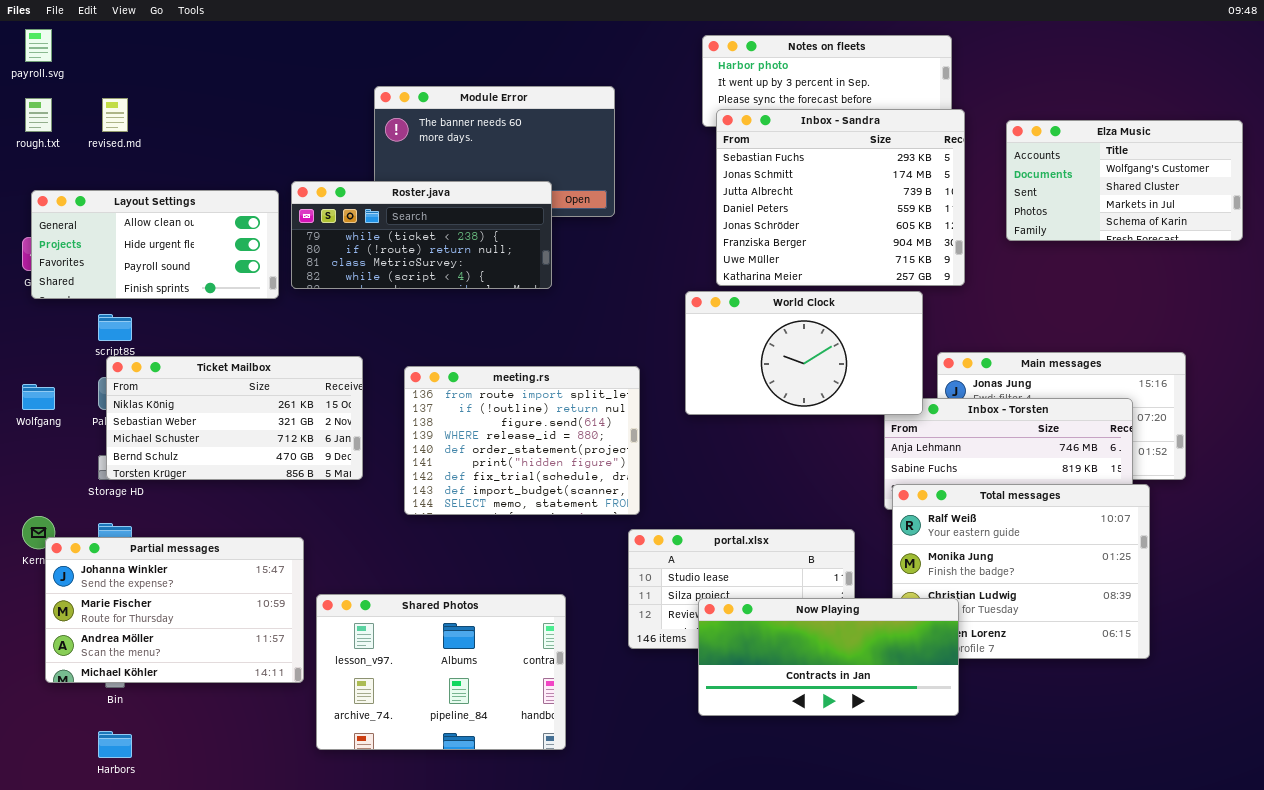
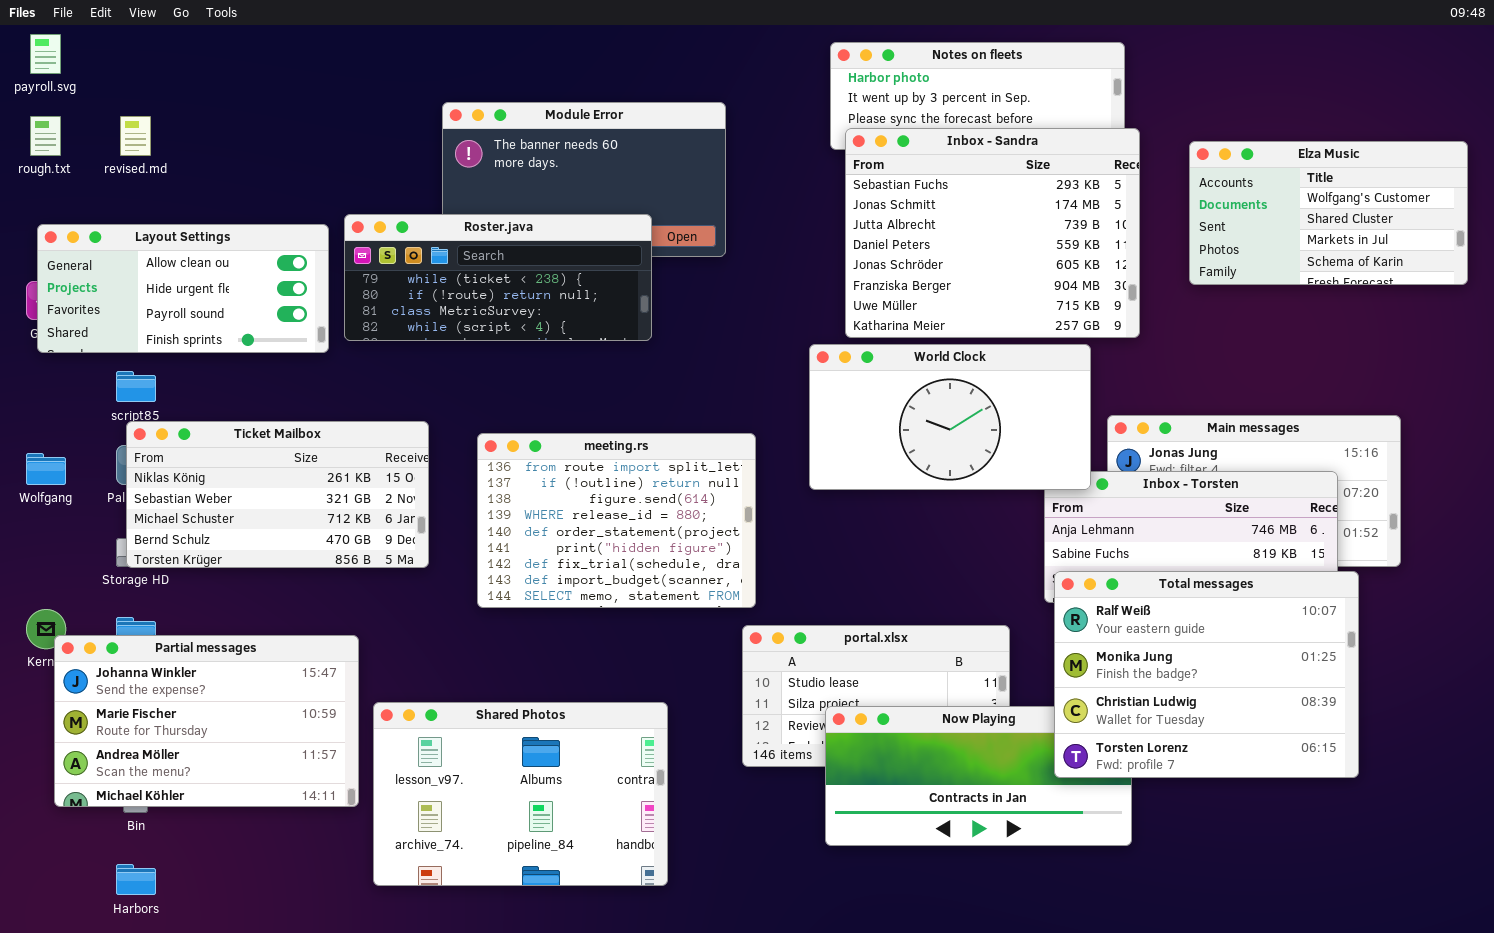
Total messages: [892,484,1150,659] -> [1054,571,1359,778], raised

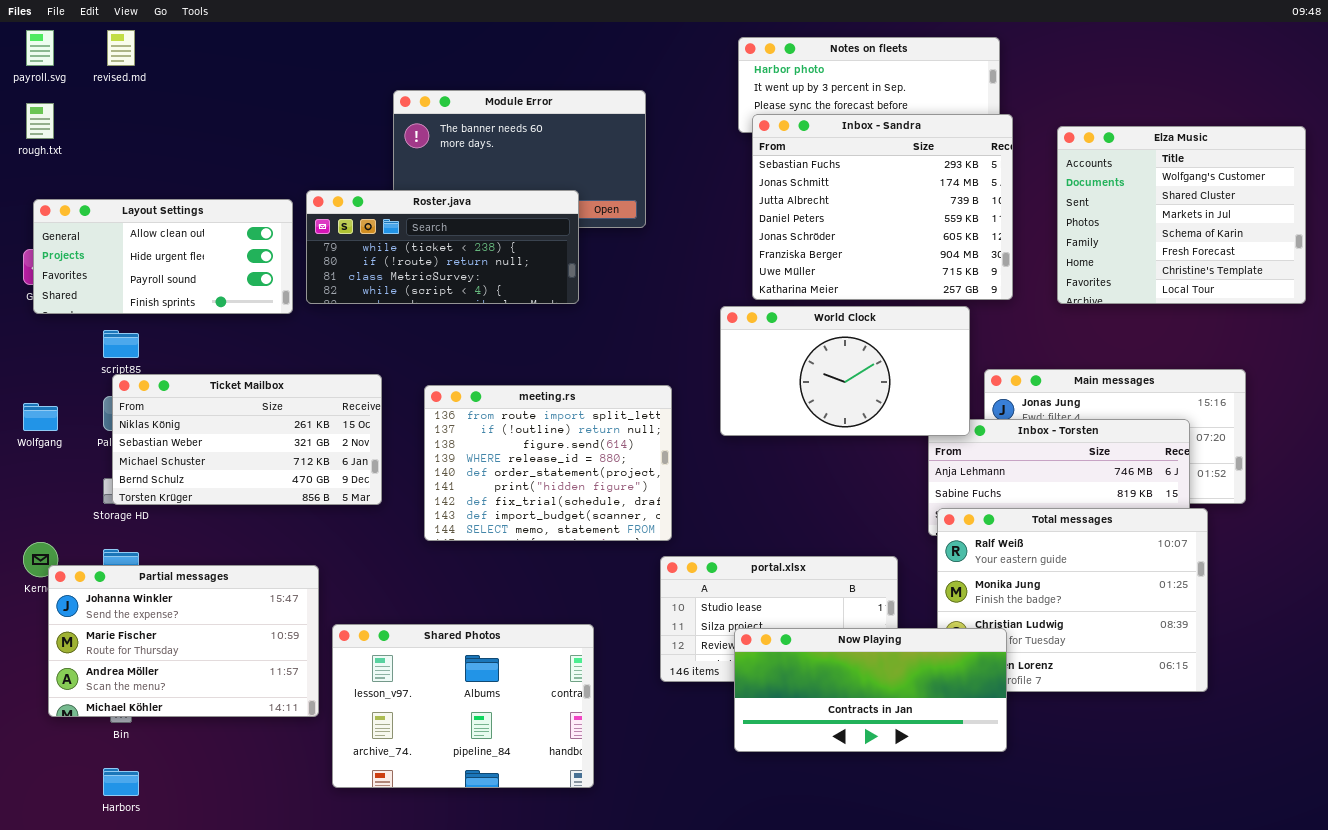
revised.md: [120,116,151,156] -> [107,30,135,66], moved
Elza Music: [1189,141,1468,285] -> [1057,126,1306,304], resized
Now Playing: [825,706,1132,846] -> [734,628,1007,752], raised

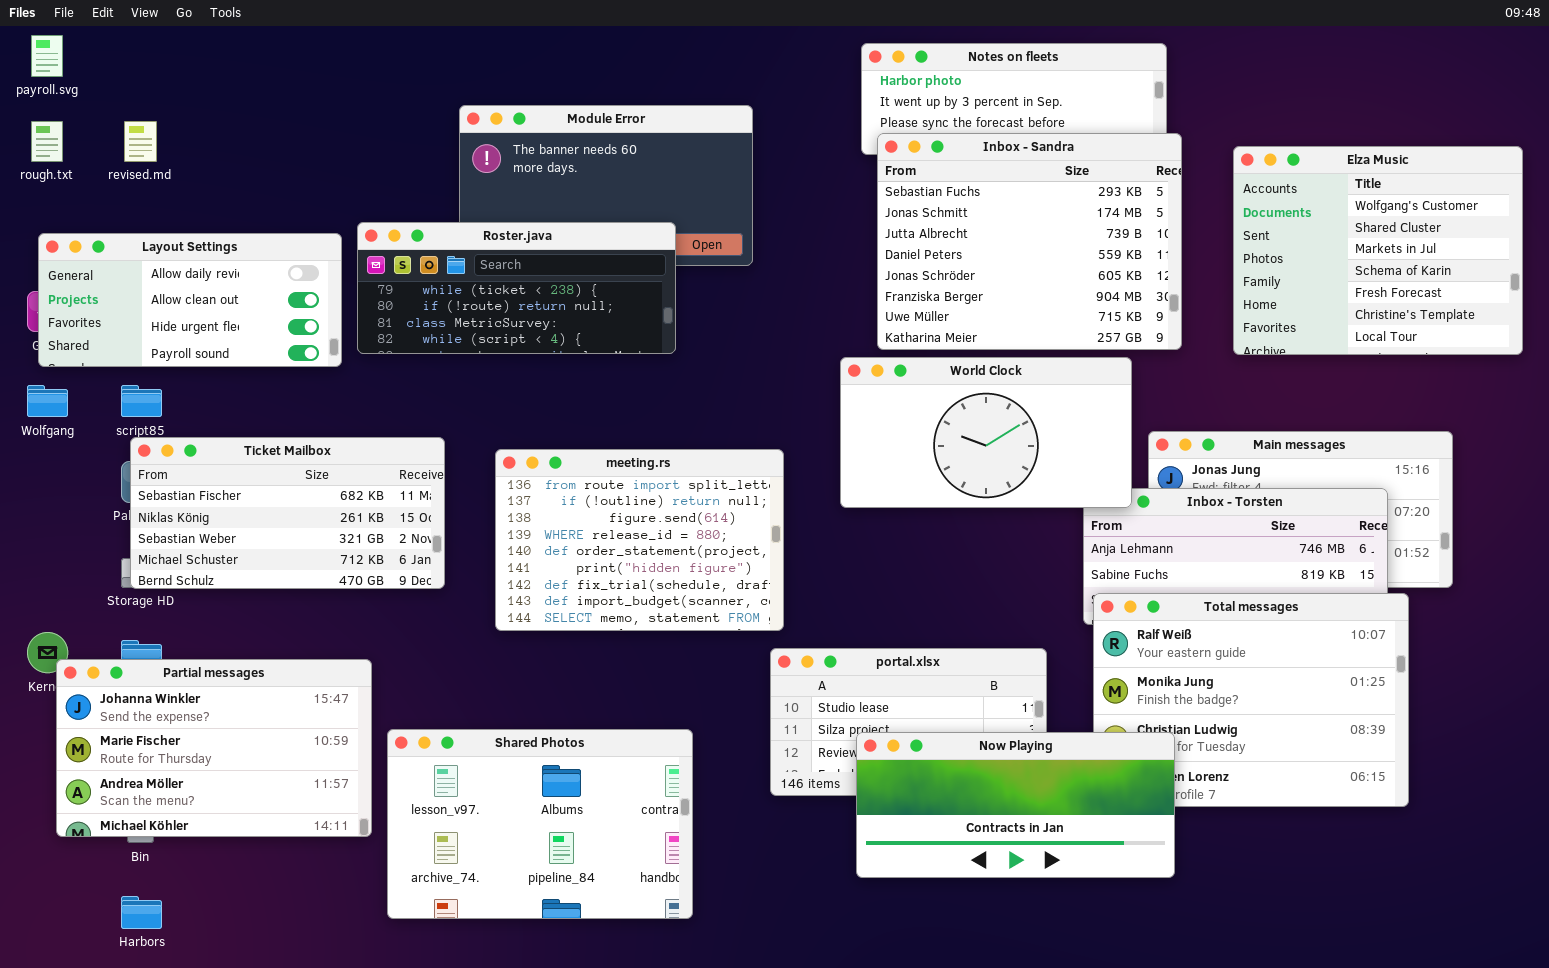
revised.md: [107,30,135,66] -> [124,121,157,162], moved
Layout Settings: [33,199,293,314] -> [38,233,342,367], scrolled up 1 row
Ticket Mailbox: [112,374,382,505] -> [130,437,445,589], scrolled up 1 row
Wolfgang: [23,403,58,431] -> [27,385,68,417], moved

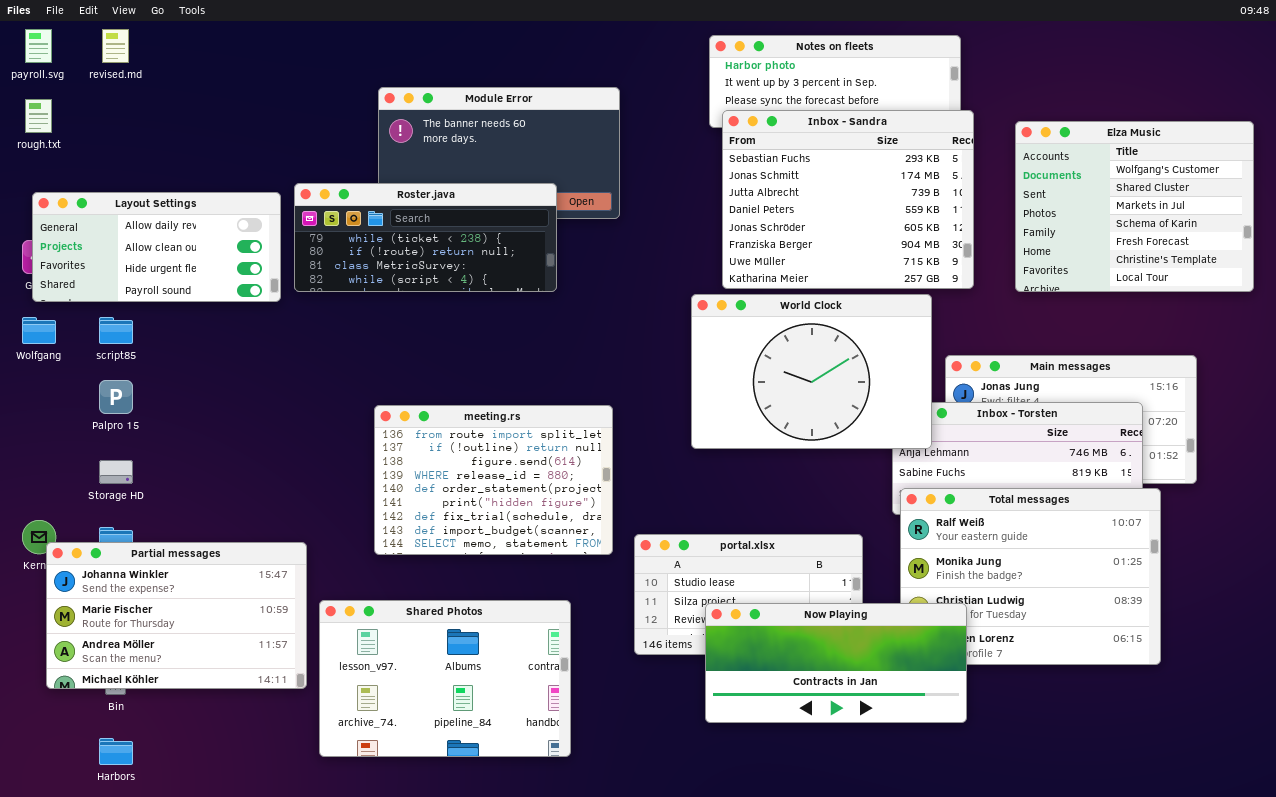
revised.md: [124,121,157,162] -> [102,29,129,63], moved
World Clock: [840,357,1132,508] -> [691,294,932,449], resized
Ticket Mailbox: [130,437,445,589] -> none, closed
meeting.rs: [495,449,784,631] -> [374,405,613,555], moved

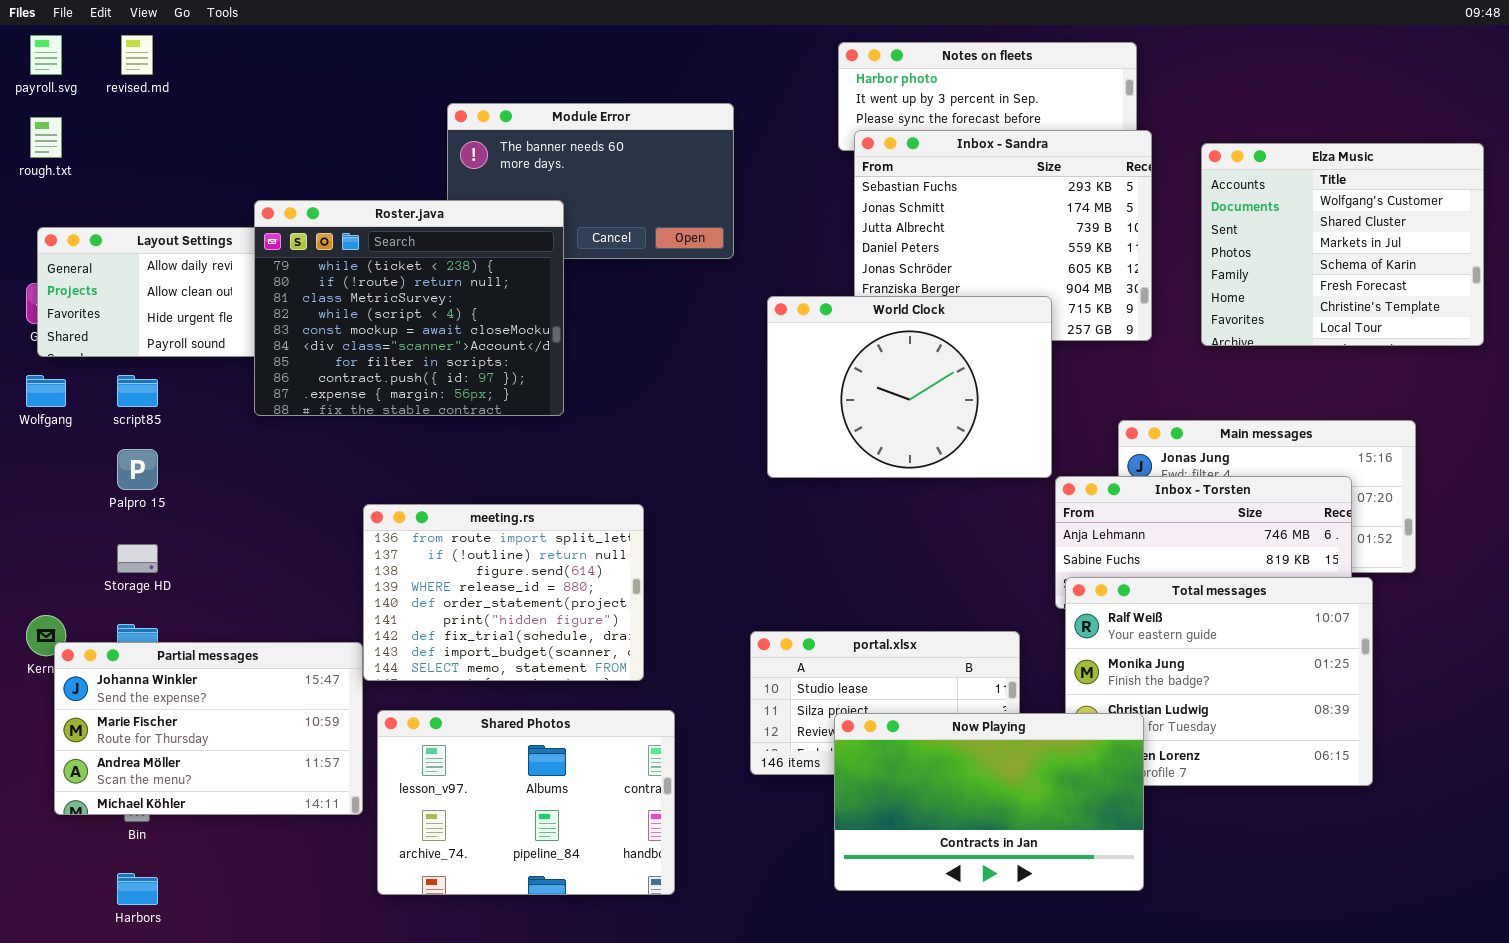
Roster.java: [294,183,557,292] -> [254,200,564,416], moved, resized
World Clock: [691,294,932,449] -> [767,296,1052,478], moved
meeting.rs: [374,405,613,555] -> [363,504,644,681], moved
Now Playing: [705,603,967,723] -> [834,713,1144,891], resized

